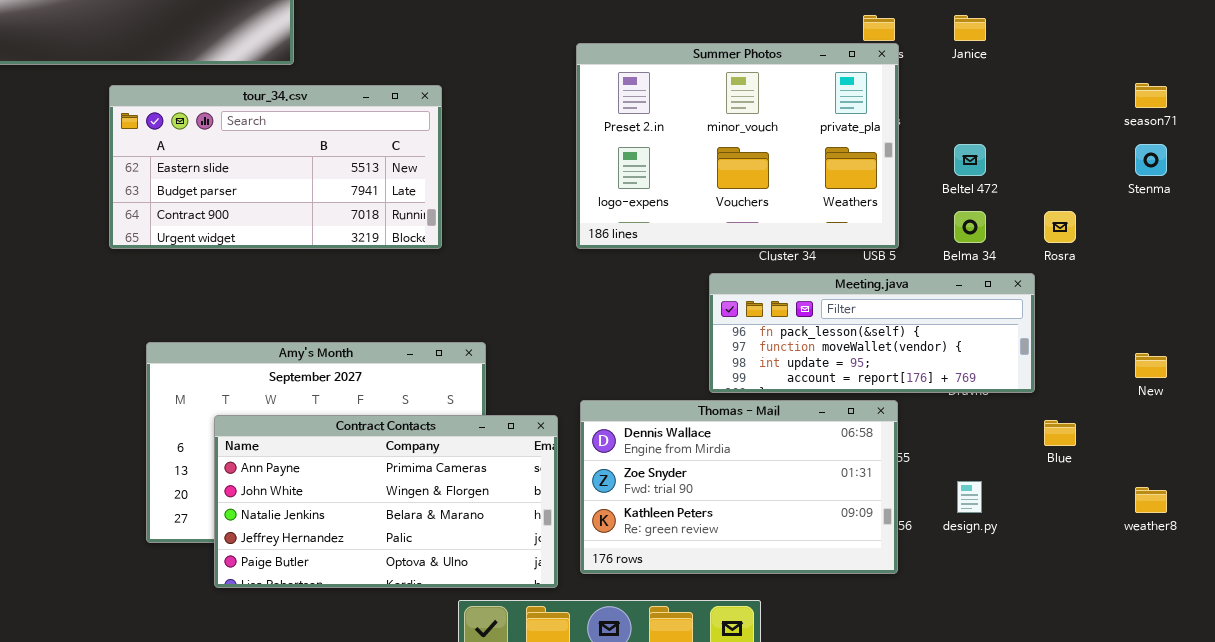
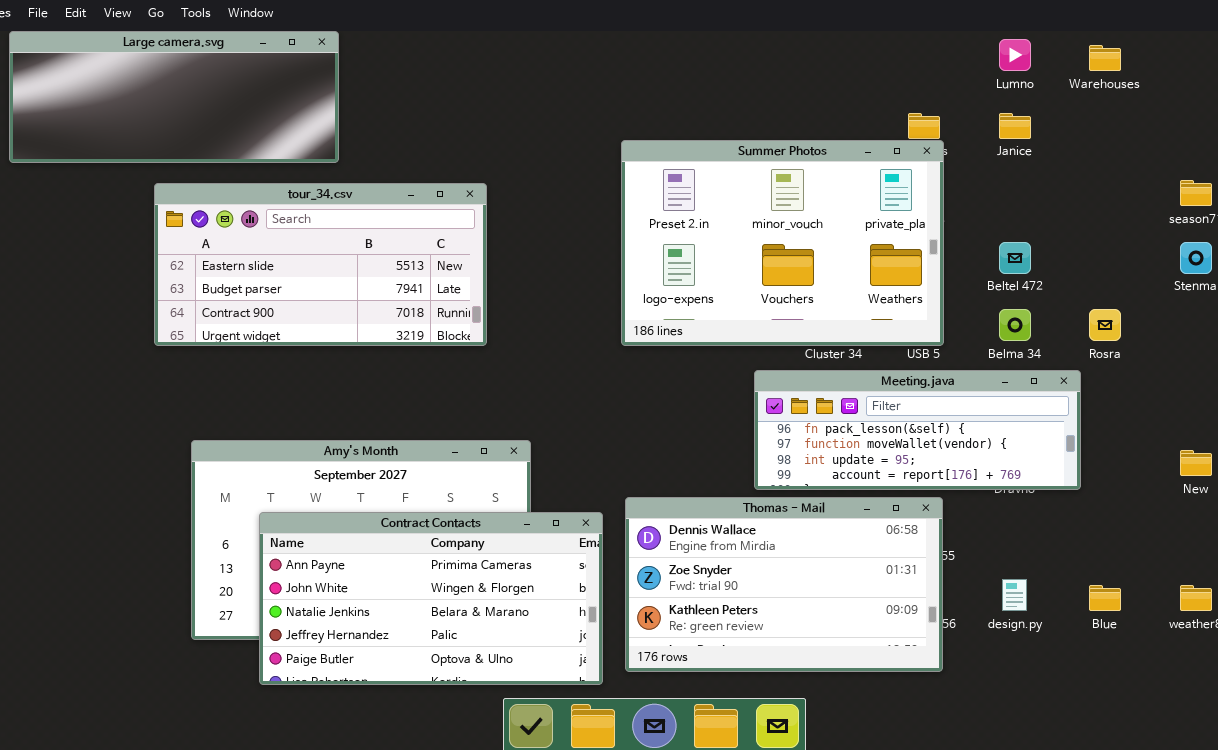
Blue: [1044,420,1076,446] -> [1089,585,1121,611], moved

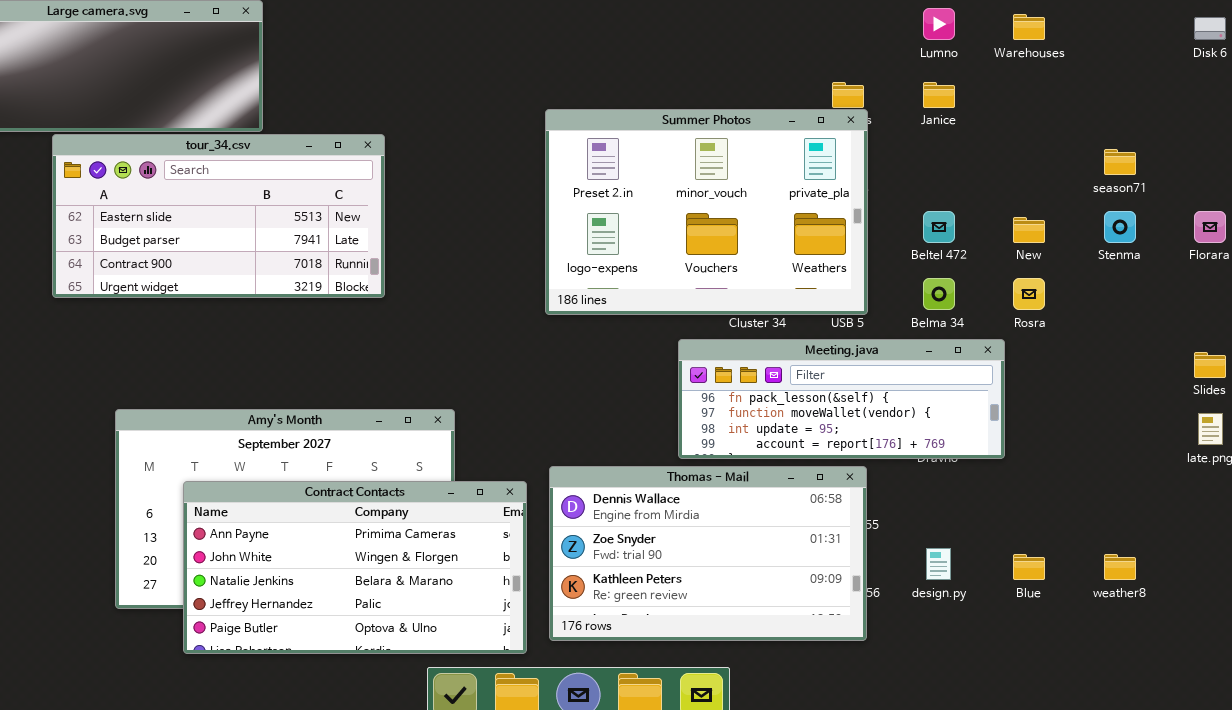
tour_34.csv: [154,183,487,346] -> [52,134,385,298], moved
New: [1180,450,1212,476] -> [1013,217,1045,243], moved

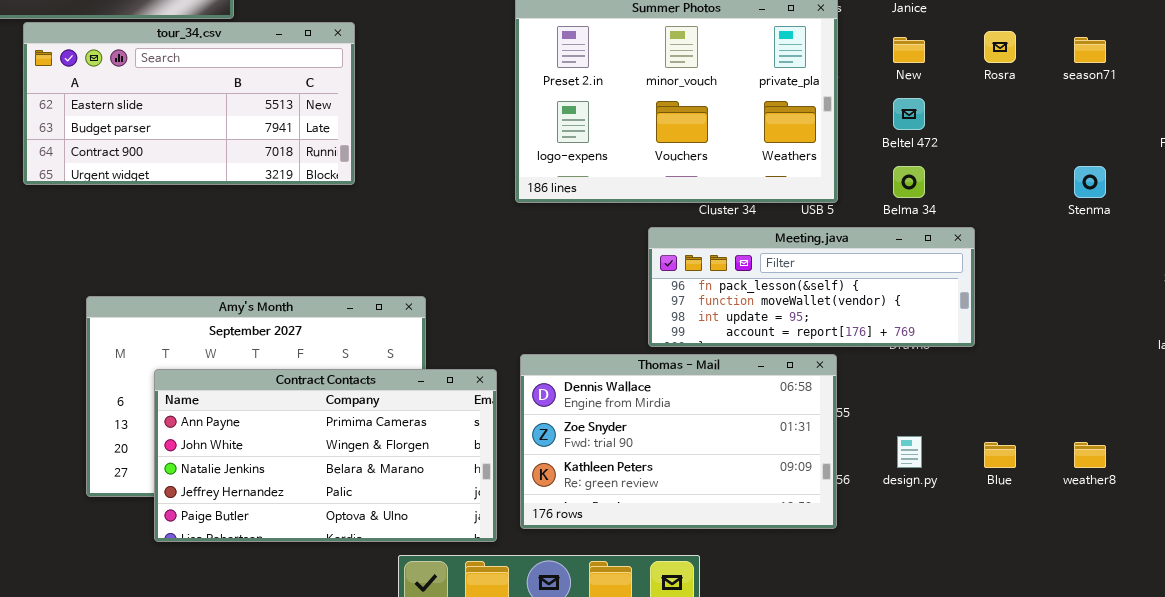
Stenma: [1104,211,1136,243] -> [1074,166,1106,198], moved
New: [1013,217,1045,243] -> [893,37,925,63], moved
Rosra: [1013,278,1045,310] -> [984,31,1016,63], moved

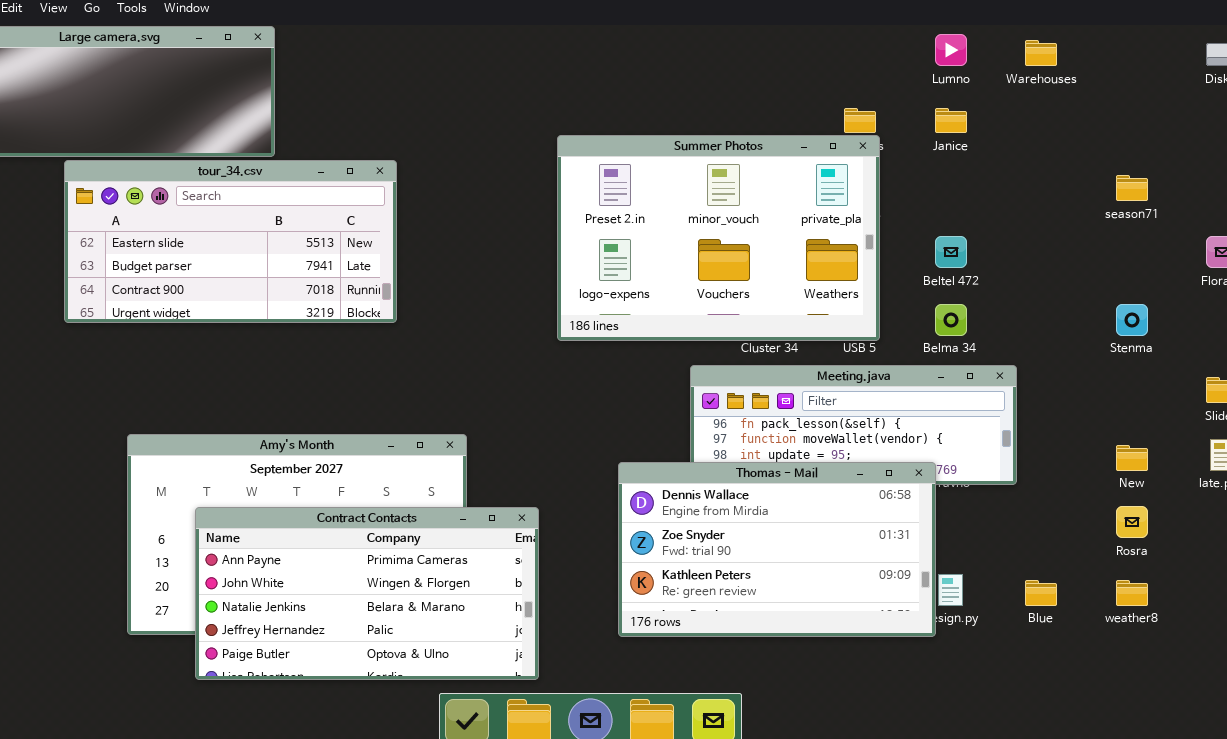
Rosra: [984,31,1016,63] -> [1116,506,1148,538], moved
New: [893,37,925,63] -> [1116,445,1148,471], moved
Thomas - Mail: [520,354,837,529] -> [618,462,936,637], moved

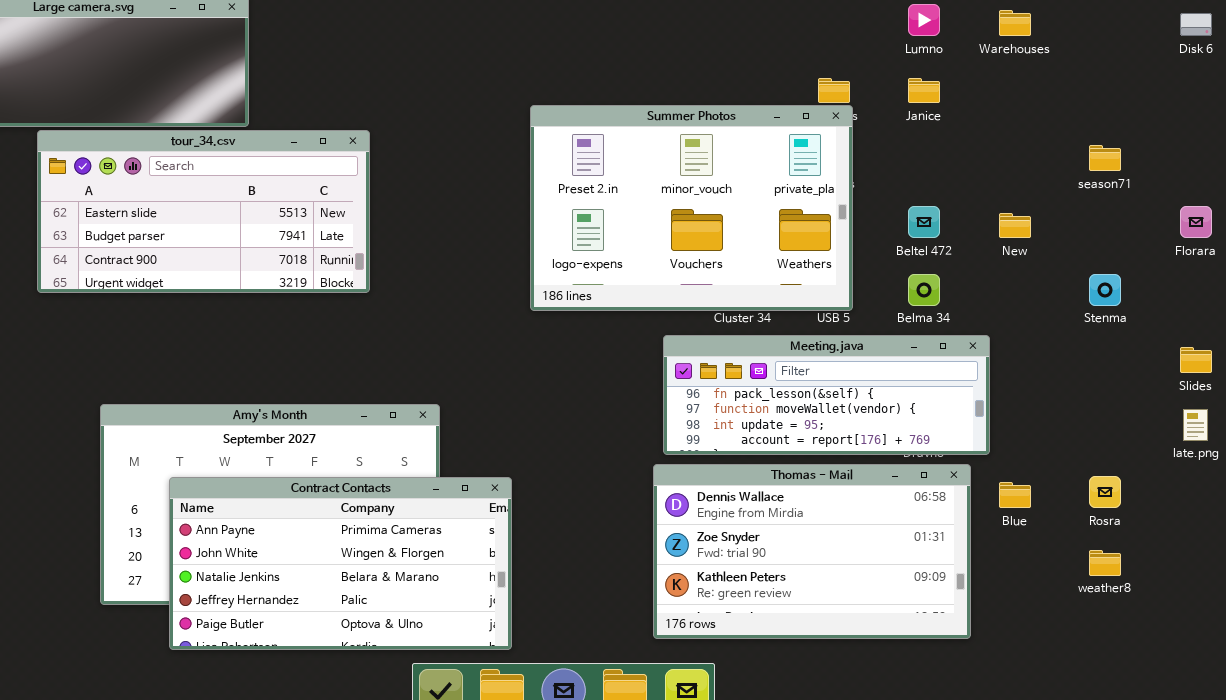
New: [1116,445,1148,471] -> [999,213,1031,238], moved
Thomas - Mail: [618,462,936,637] -> [653,464,971,639], moved
Blue: [1025,580,1057,606] -> [999,482,1031,508], moved

